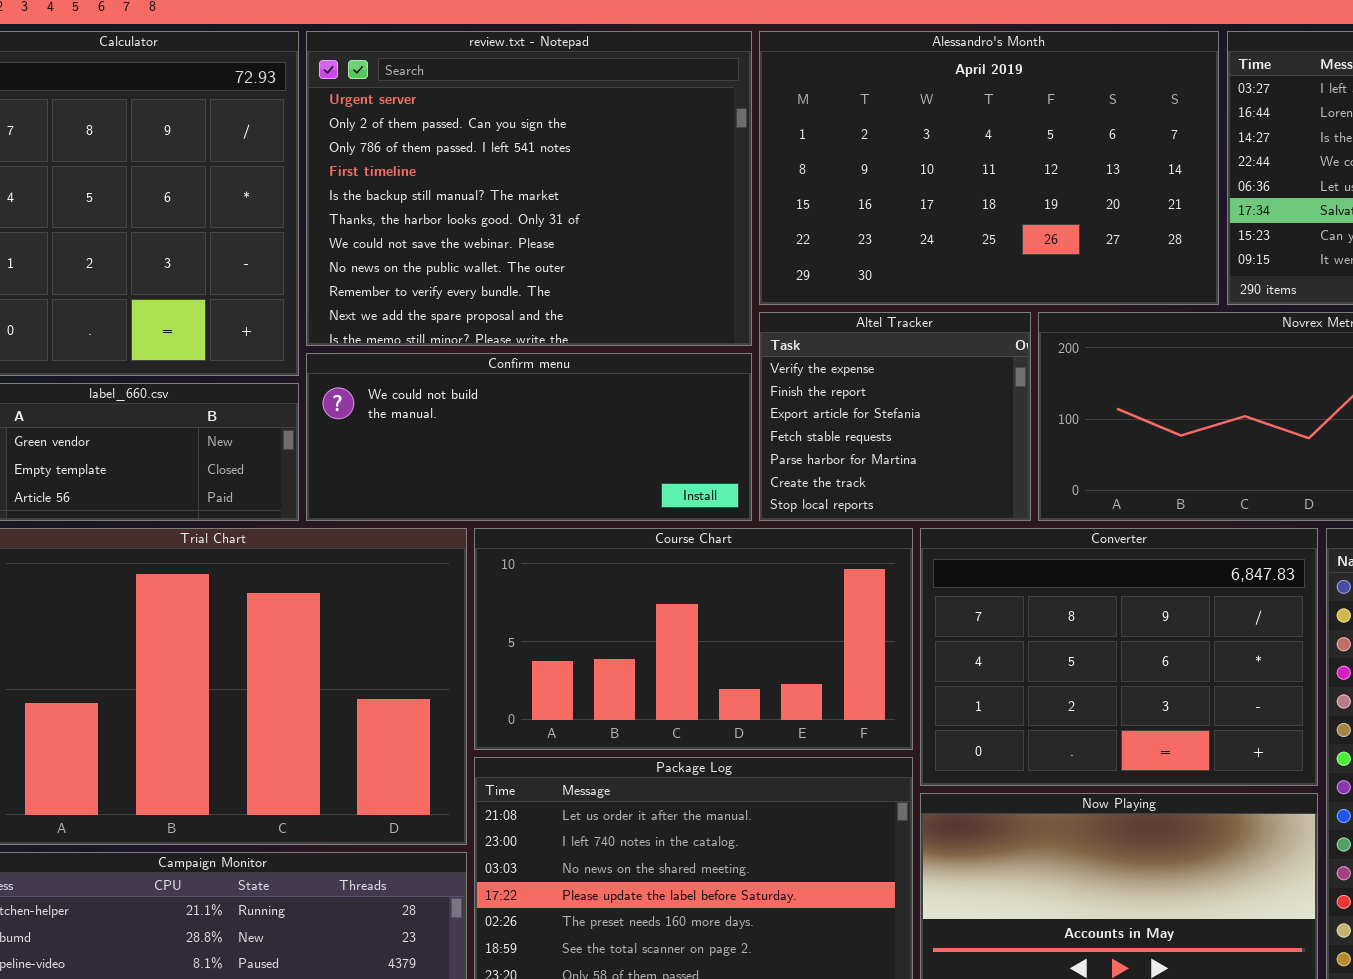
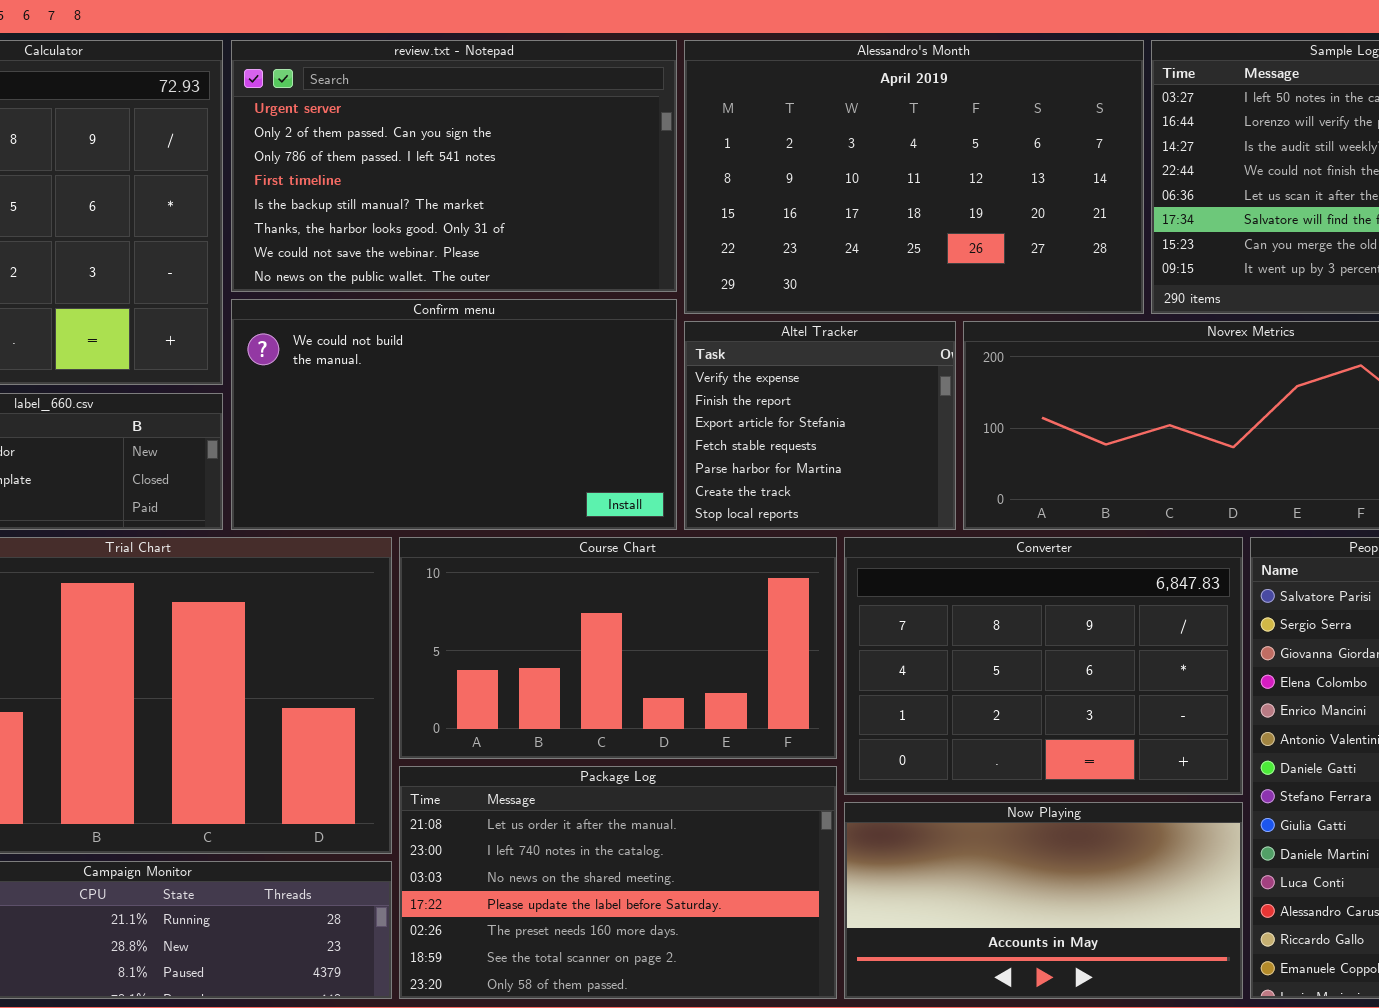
review.txt - Notepad: [306,31,752,346] -> [231,40,677,292], resized
Confirm menu: [306,353,752,521] -> [231,299,677,530], resized

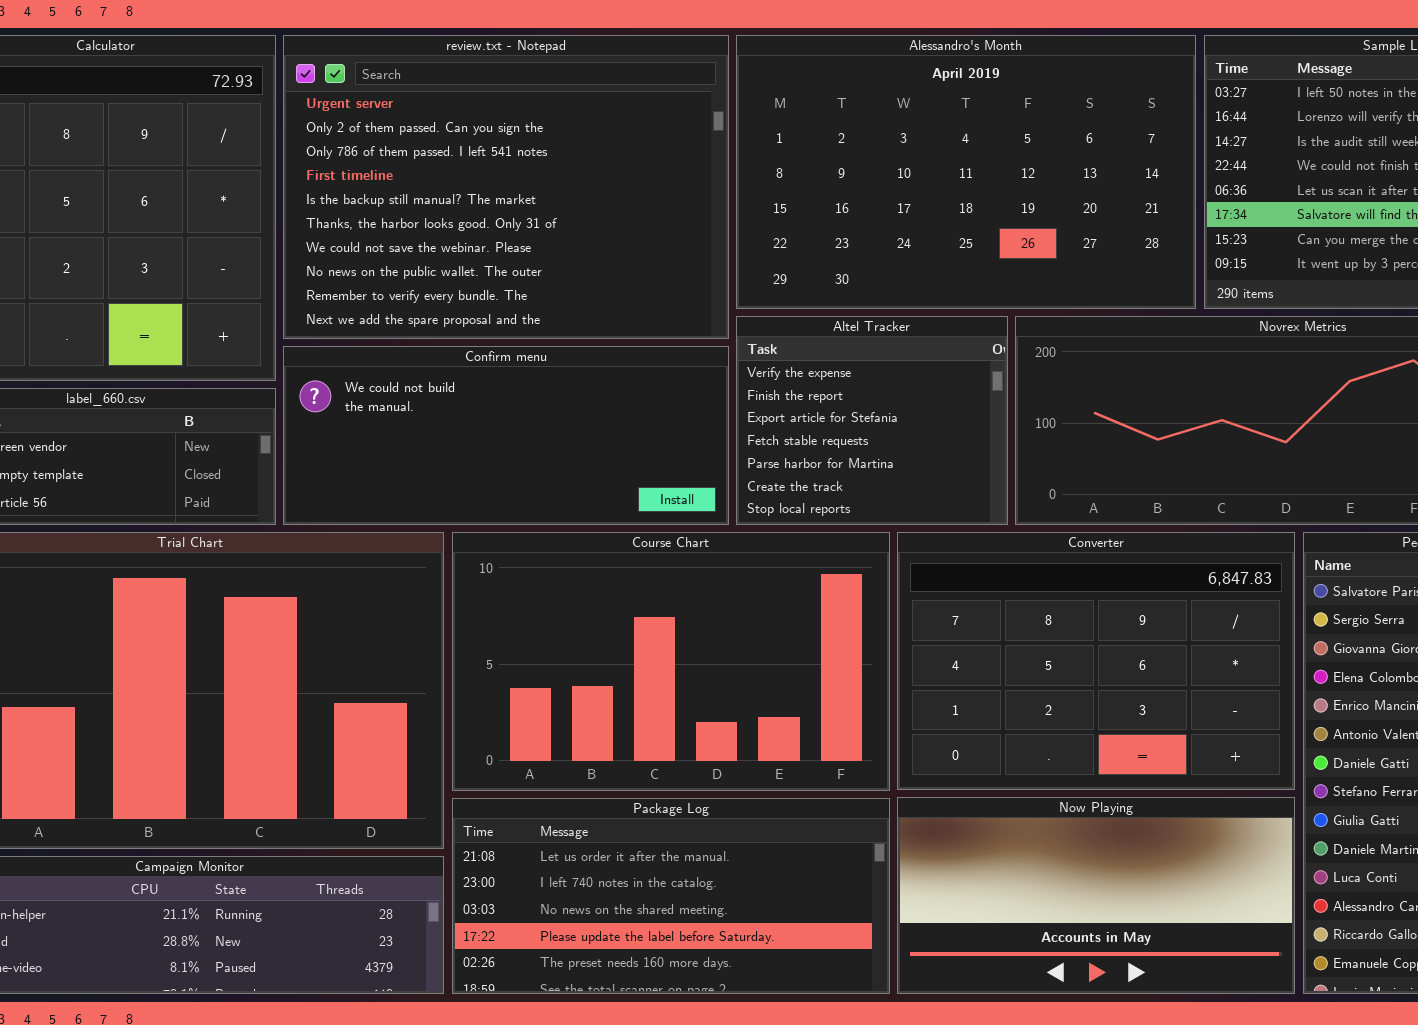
review.txt - Notepad: [231,40,677,292] -> [283,35,729,339], resized
Confirm menu: [231,299,677,530] -> [283,346,729,525], resized
Course Chart: [399,537,837,759] -> [452,532,890,791], resized
Package Log: [399,766,837,999] -> [452,798,890,994], resized

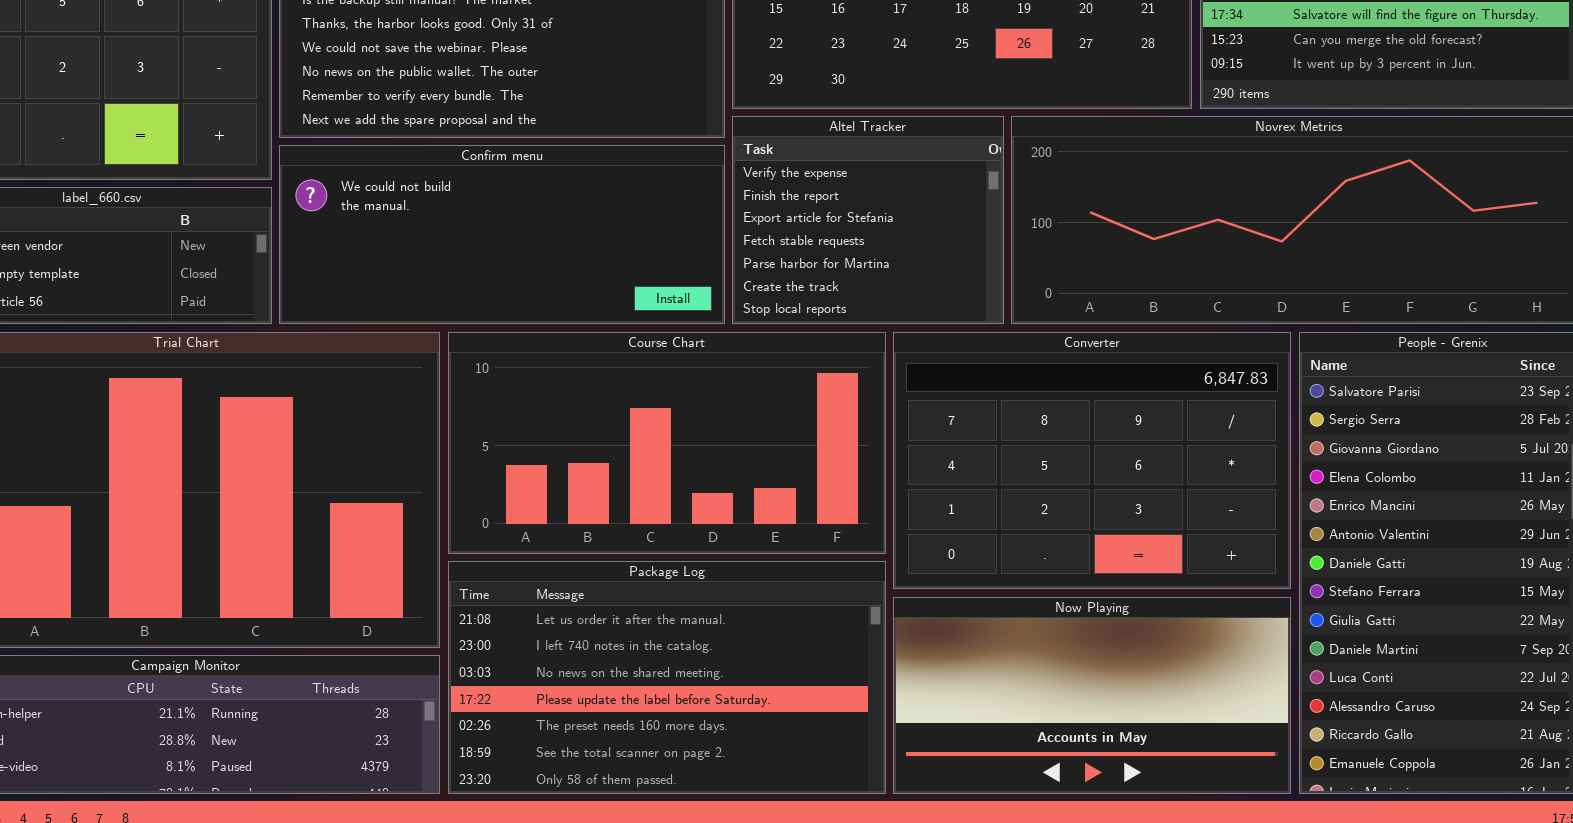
Course Chart: [452,532,890,791] -> [448,332,886,554], resized
Package Log: [452,798,890,994] -> [448,561,886,794], resized

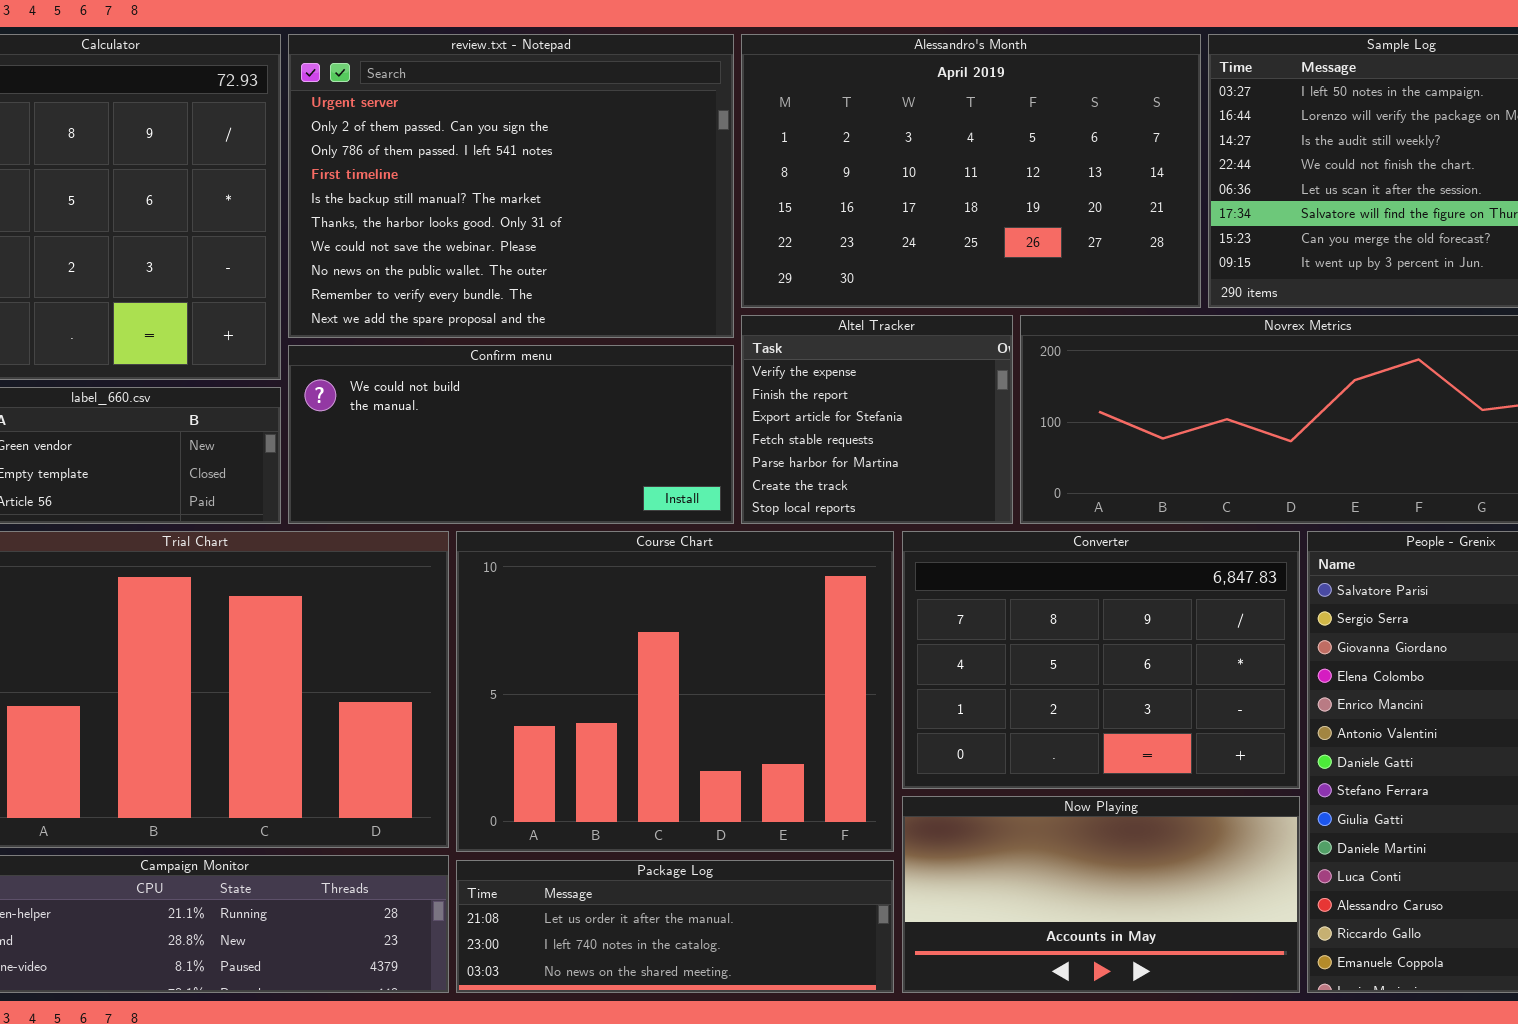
Course Chart: [448,332,886,554] -> [456,531,894,852], resized
Package Log: [448,561,886,794] -> [456,860,894,993], resized

